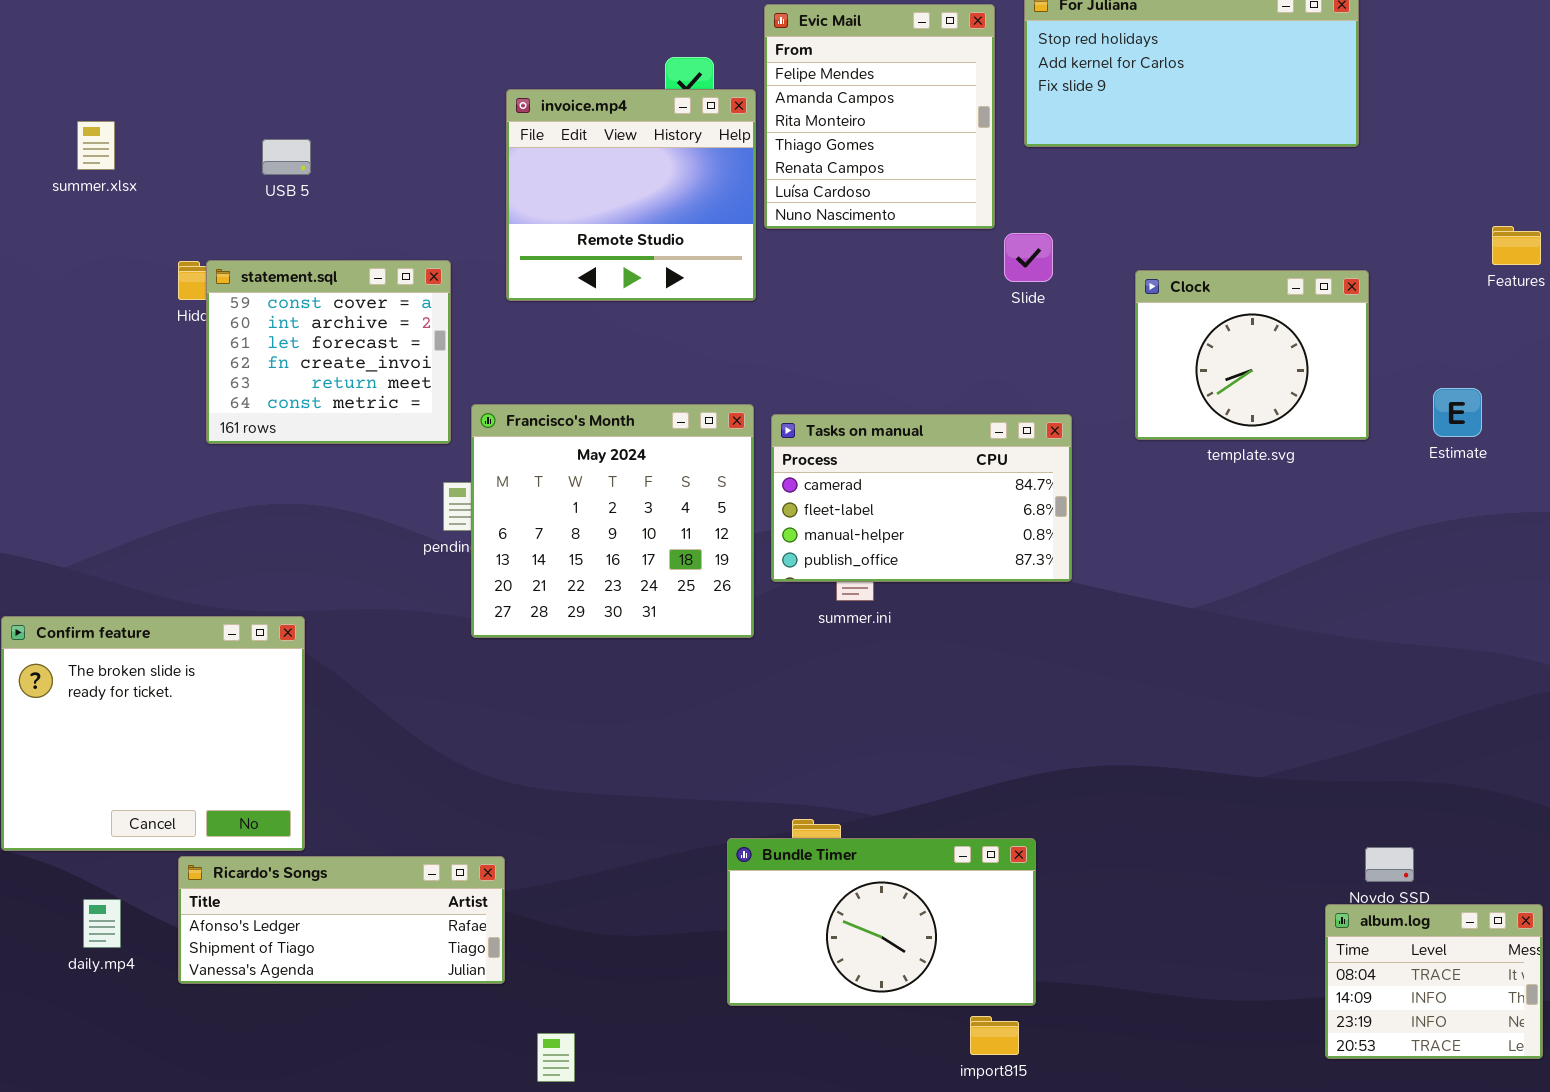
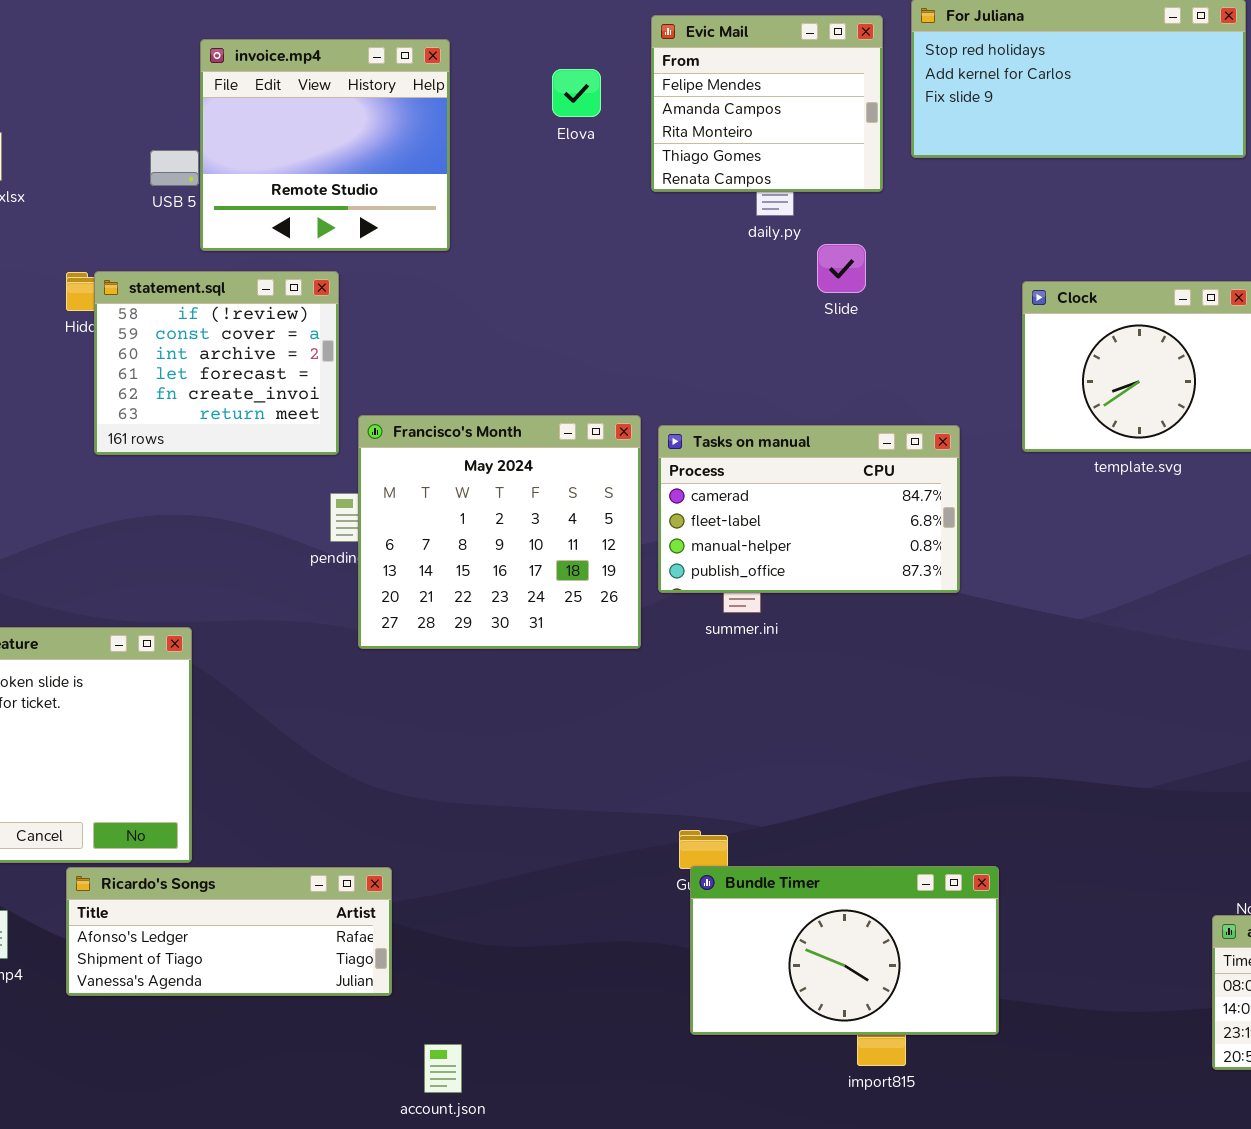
Evic Mail: [764,4,995,229] -> [651,15,883,192], resized
invoice.mp4: [506,89,756,301] -> [200,39,450,251], moved
Slide: [1004,233,1053,282] -> [817,244,866,293], moved
statement.sql: [206,260,451,444] -> [94,271,339,455], scrolled up 1 row
Bundle Timer: [727,838,1036,1006] -> [690,866,999,1035], moved

